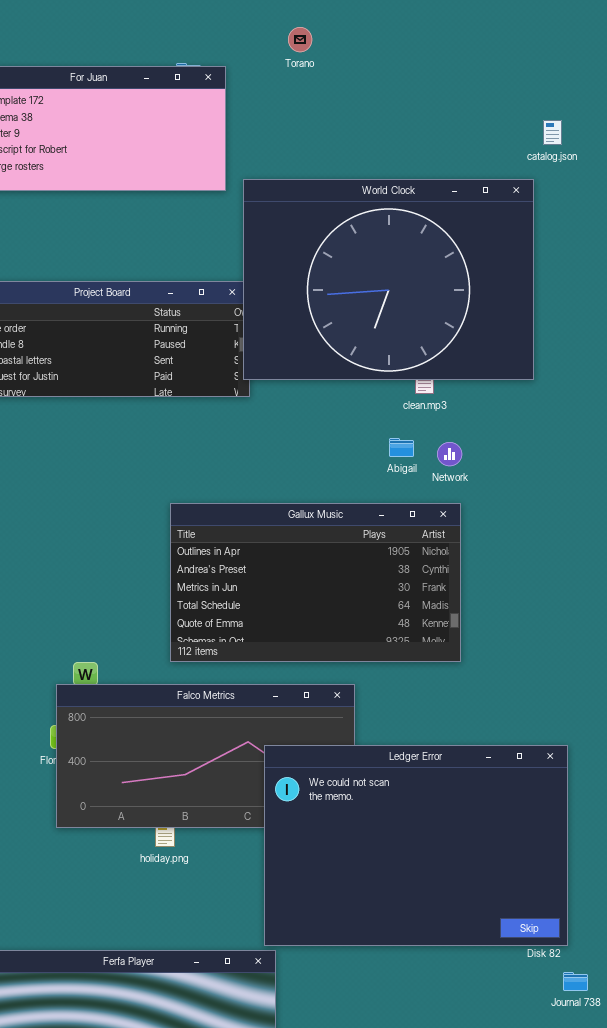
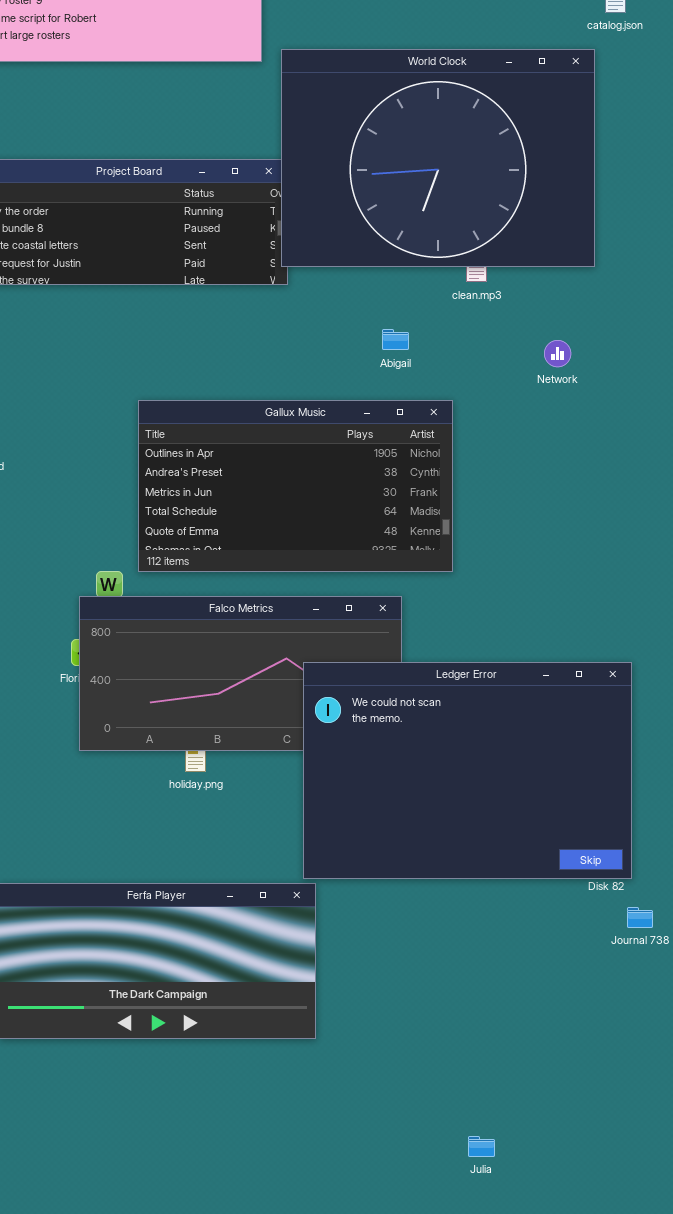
Abigail: [389,438,414,457] -> [382,329,409,350], moved
Network: [437,442,462,466] -> [544,340,571,367], moved
Gallux Music: [170,503,461,662] -> [138,400,453,572], moved

